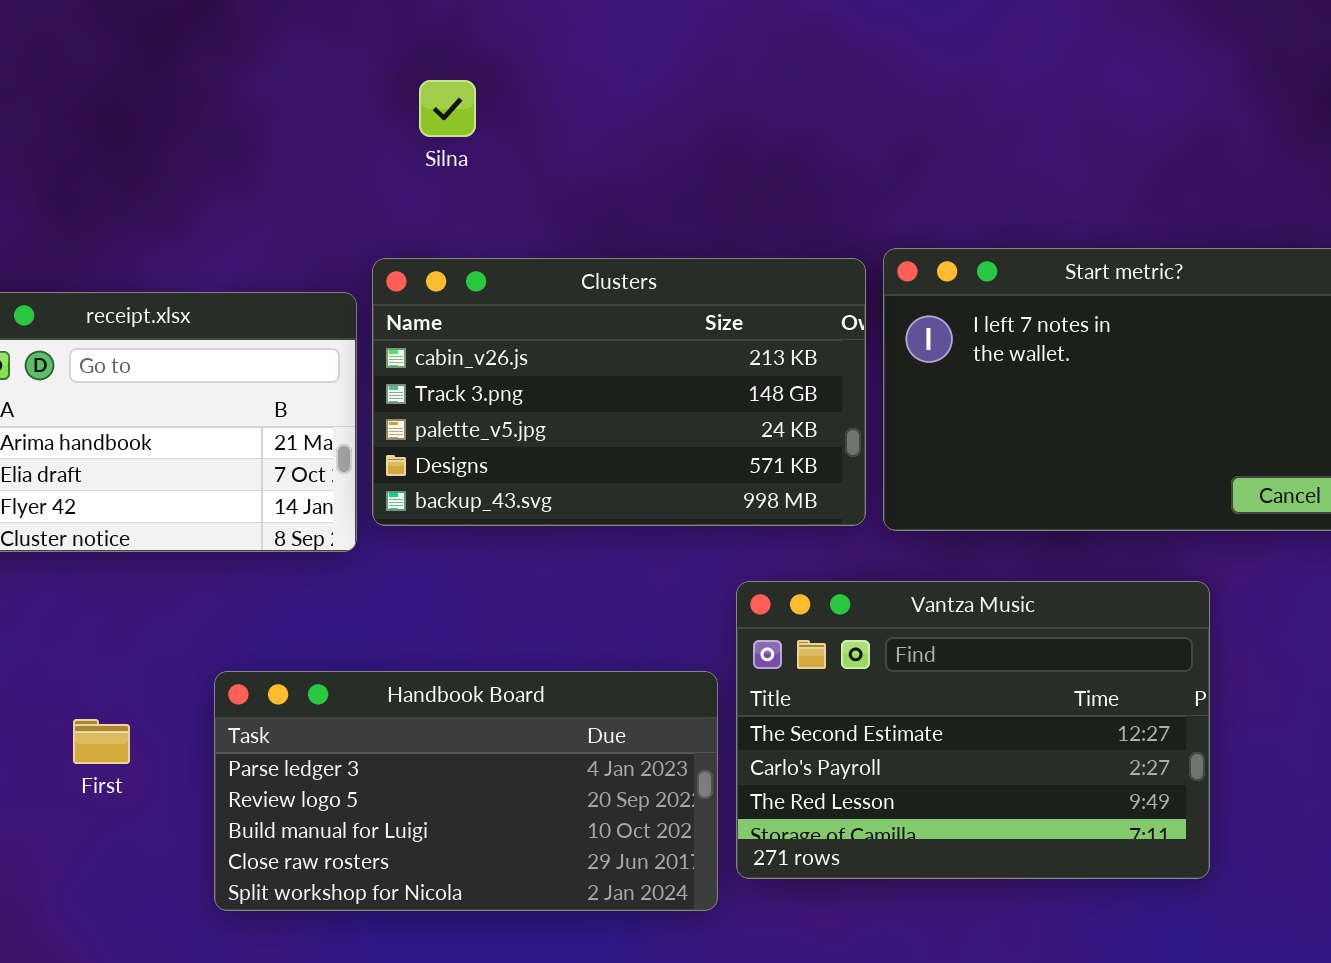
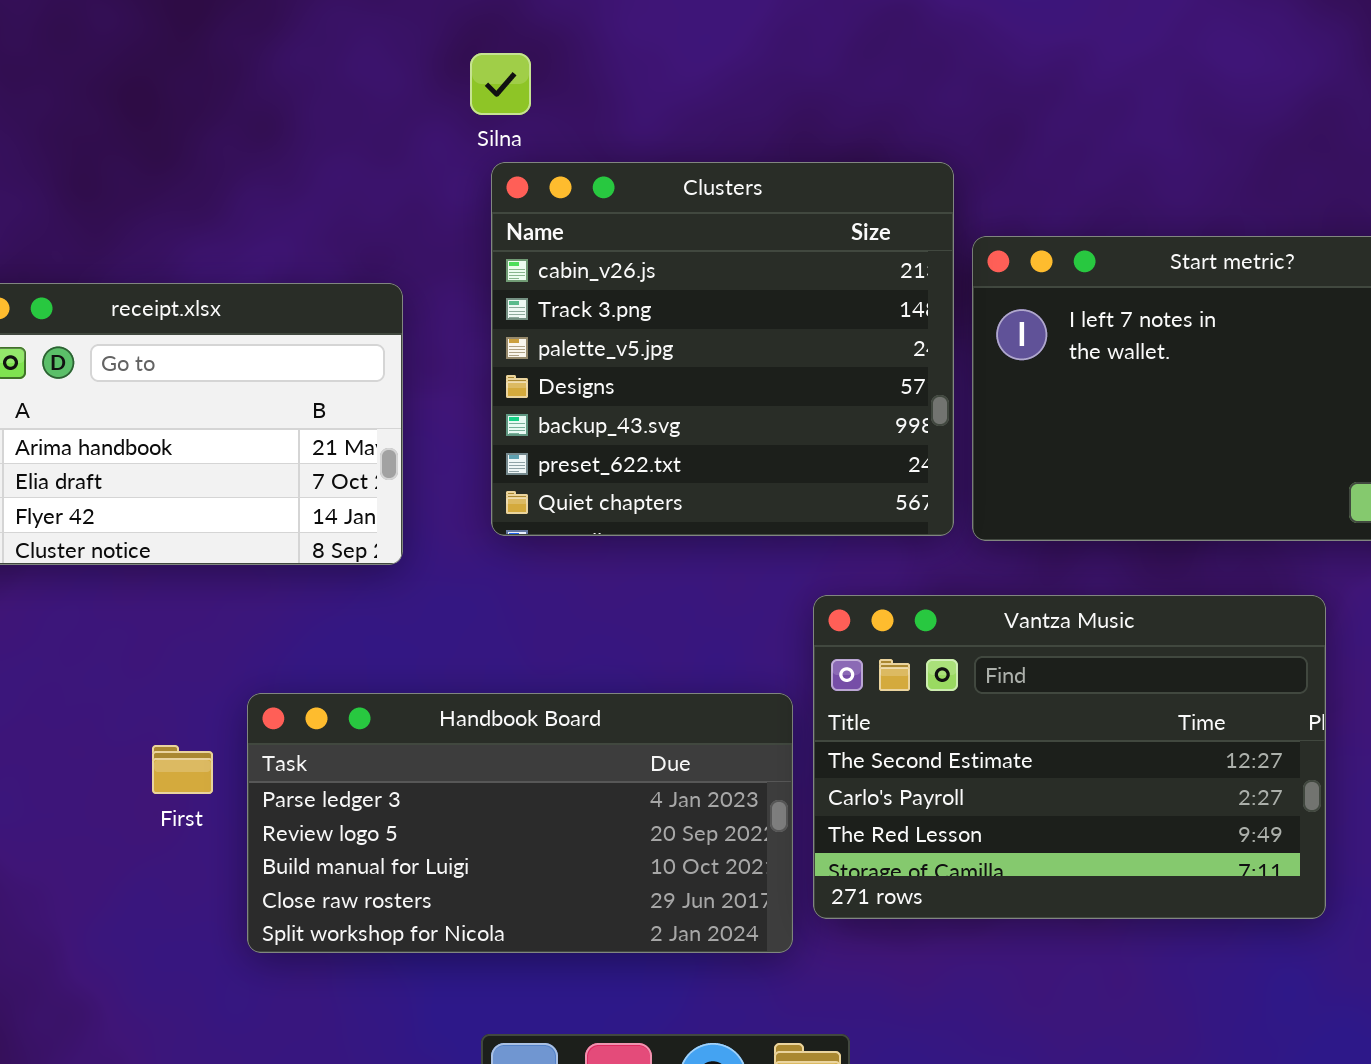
Clusters: [372,258,866,526] -> [491,162,954,536], resized
First: [73,719,130,764] -> [152,745,213,794], moved

